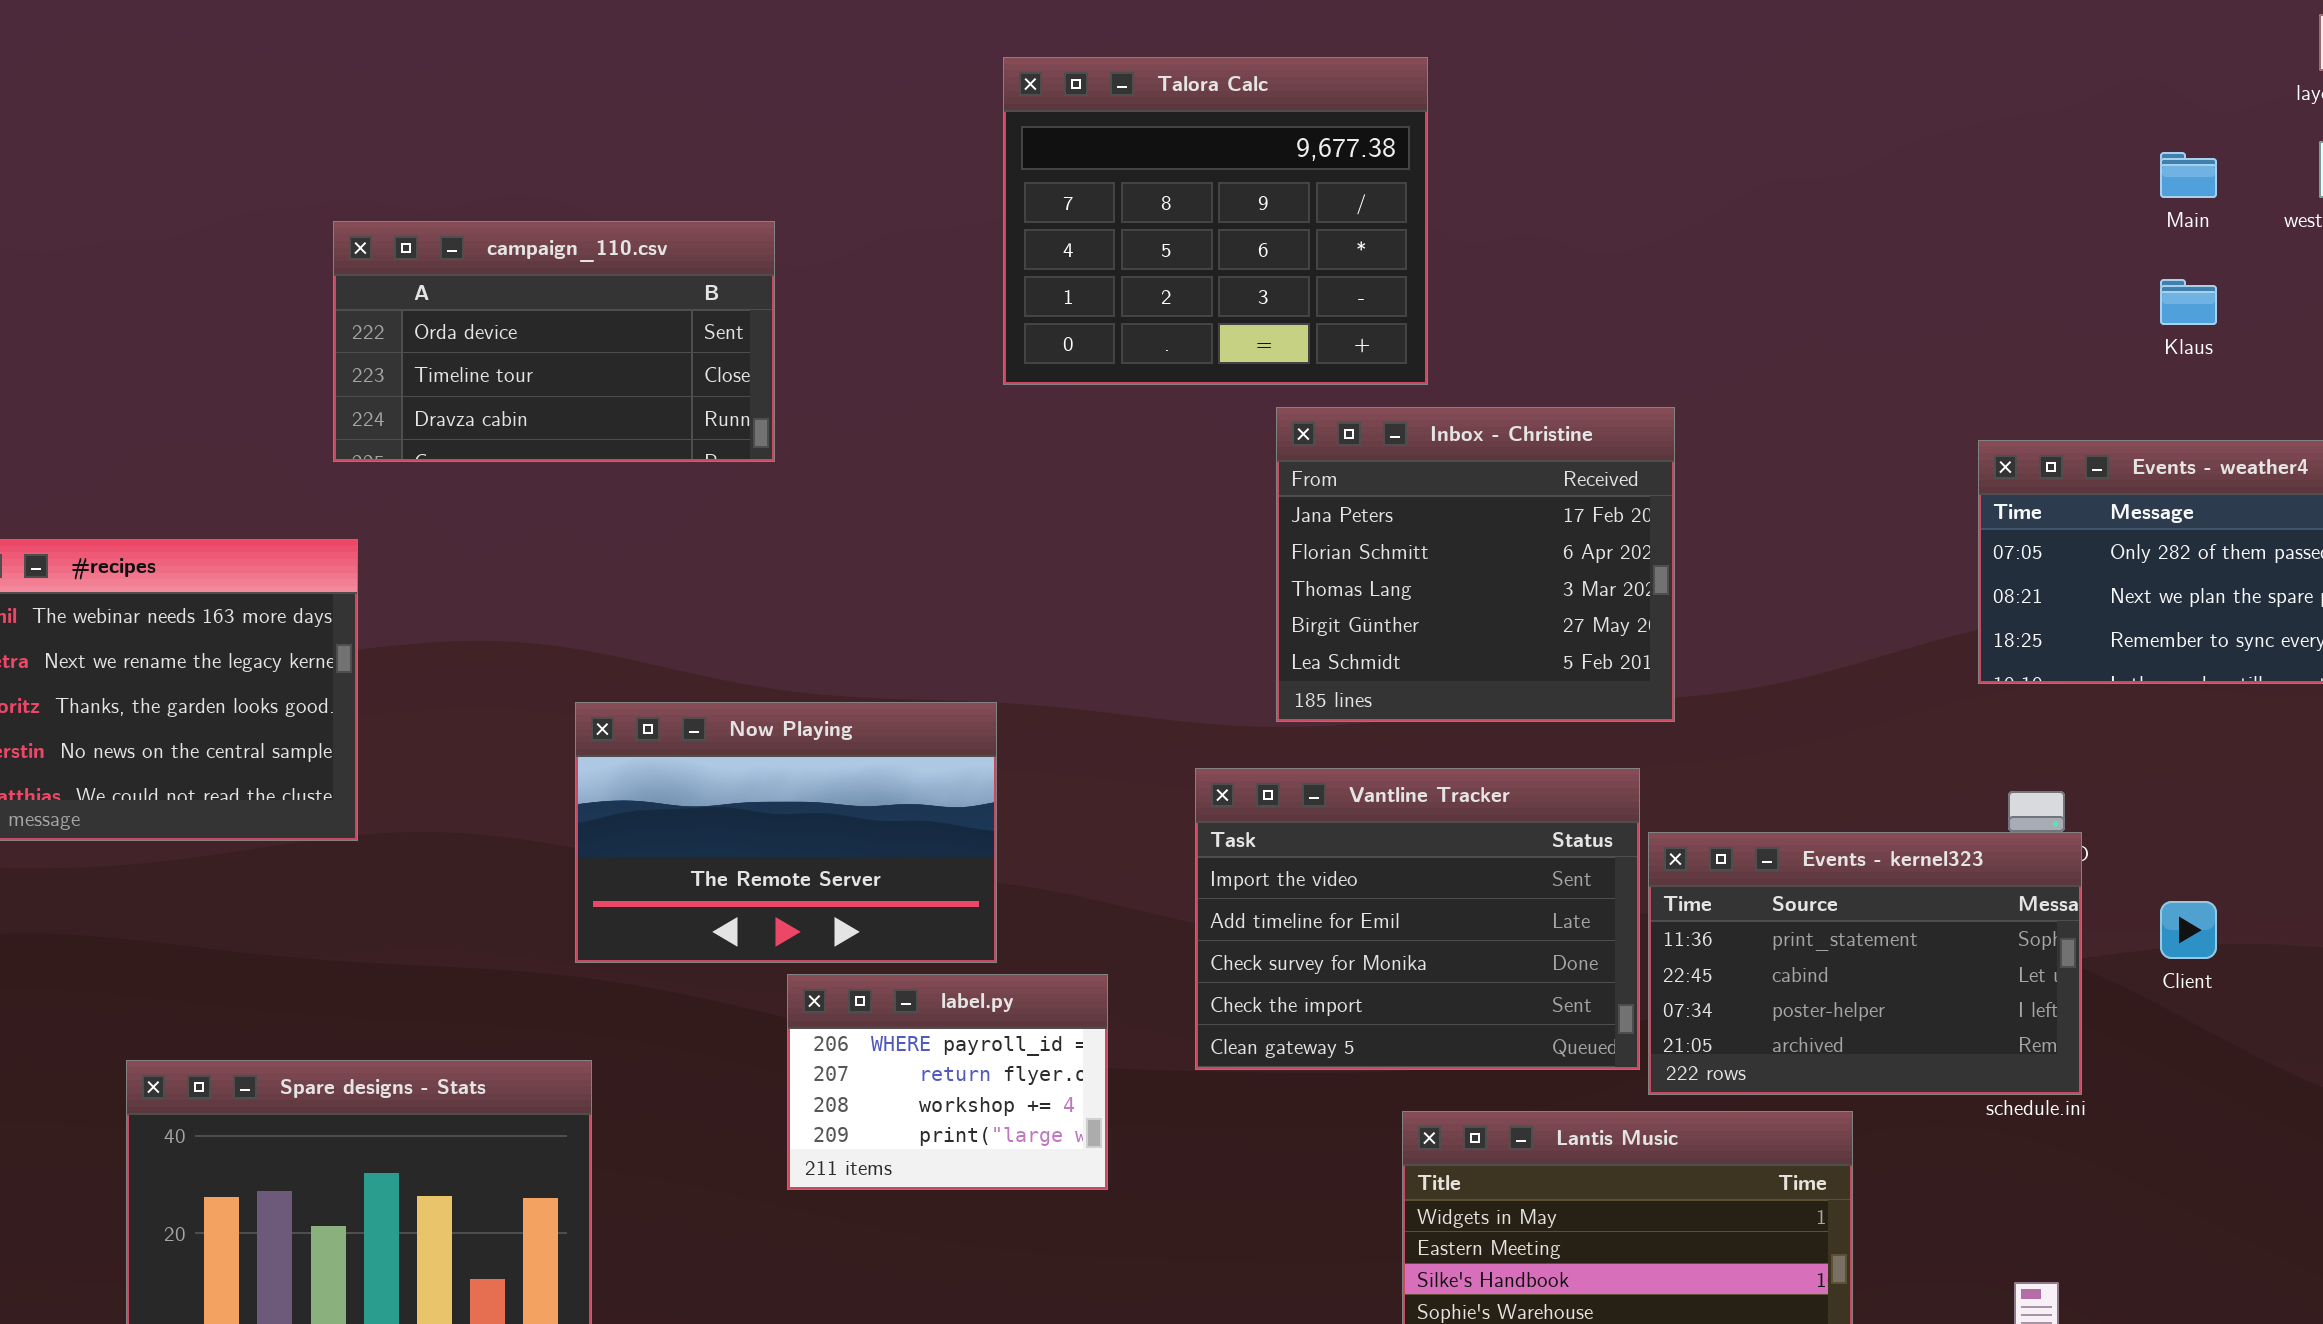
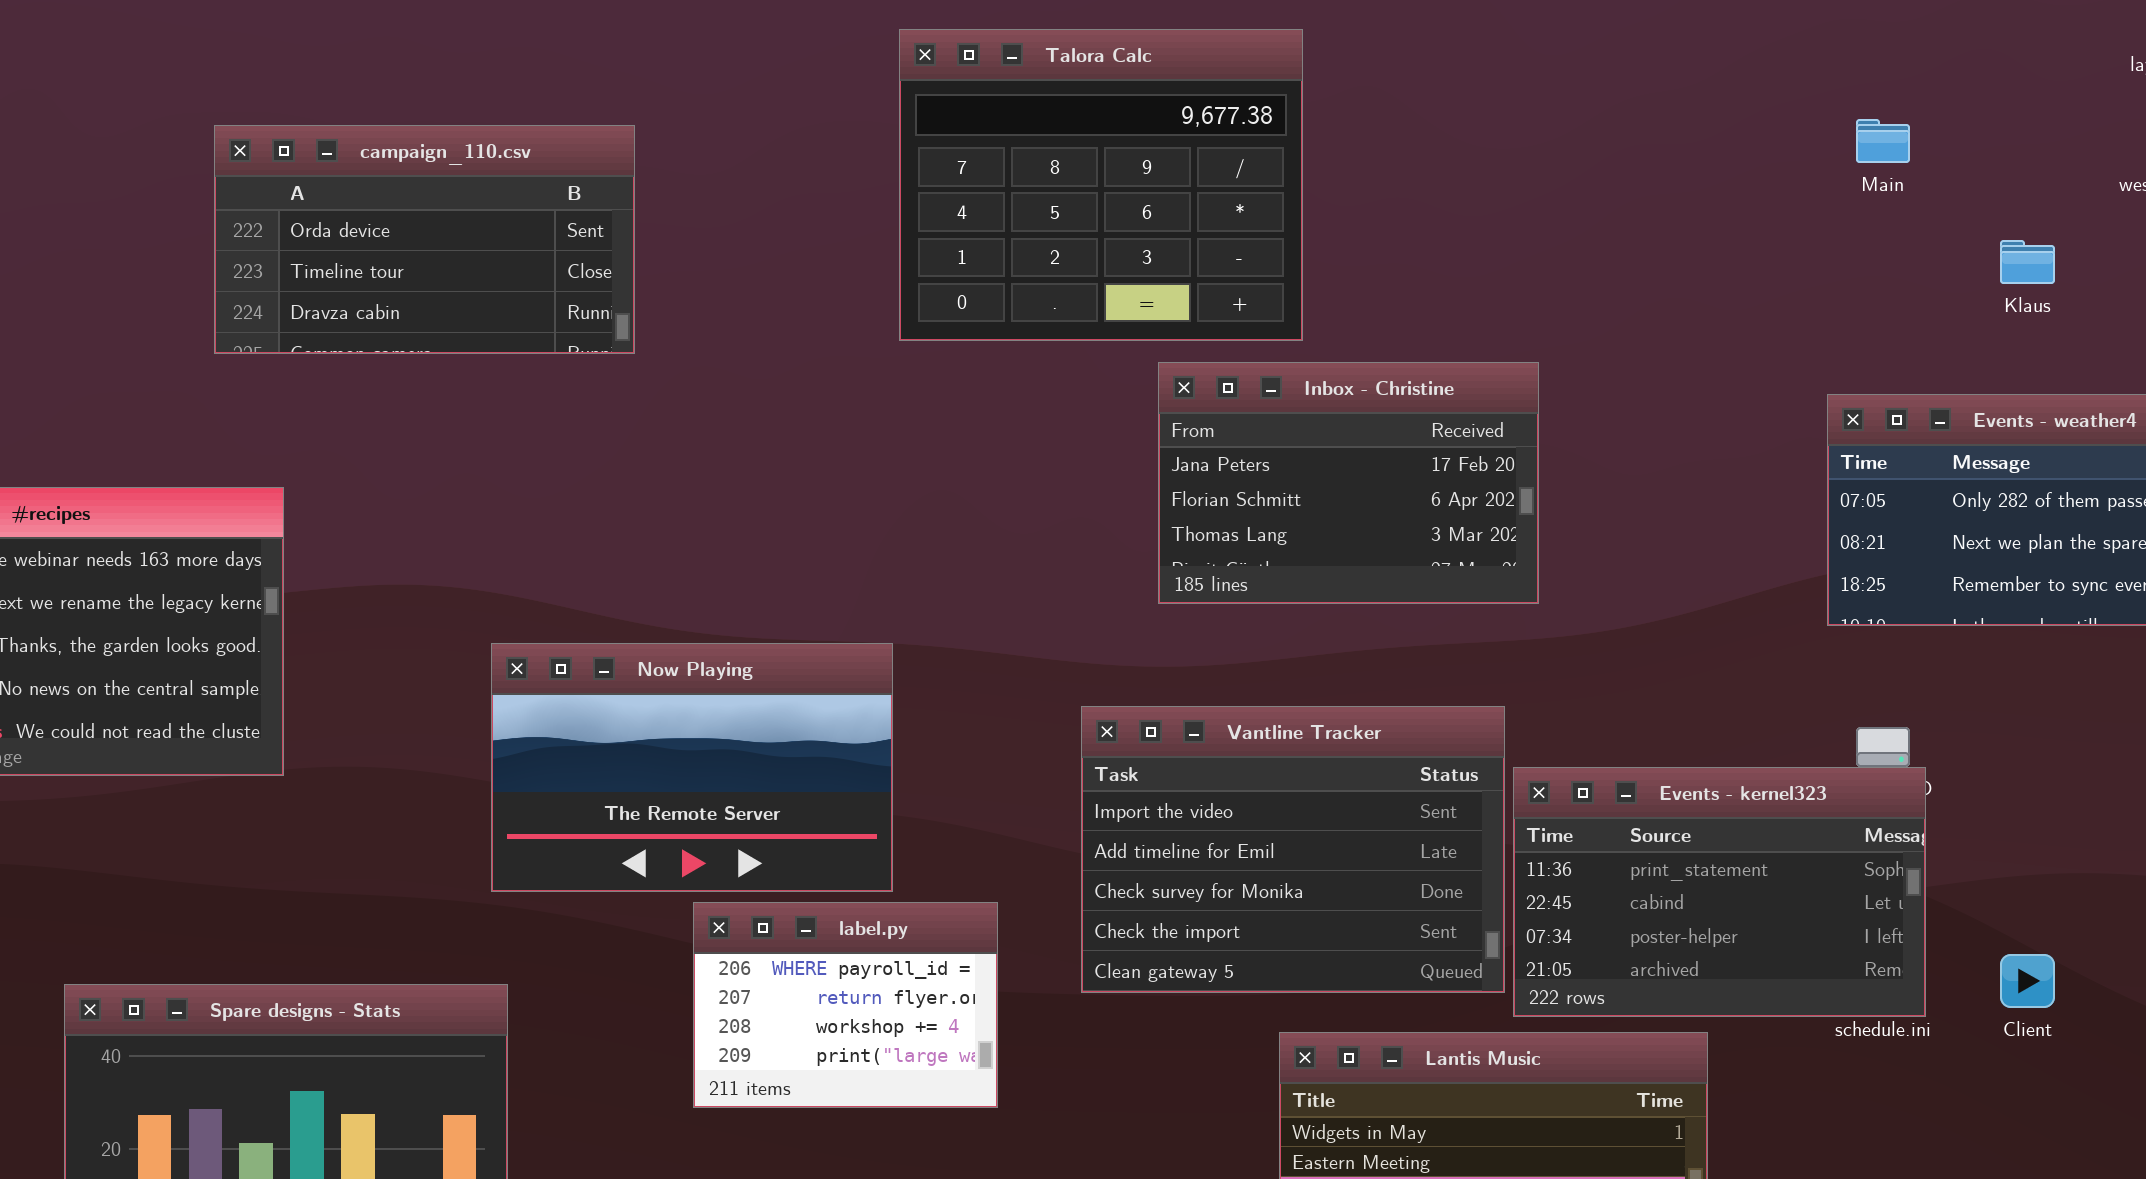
Main: [2160,152,2217,198] -> [1856,119,1910,163], moved
campaign_110.csv: [333,221,775,462] -> [214,125,635,354], moved
Inbox - Christine: [1276,407,1675,722] -> [1158,362,1539,604], resized
Client: [2160,901,2217,959] -> [2000,954,2055,1008], moved

